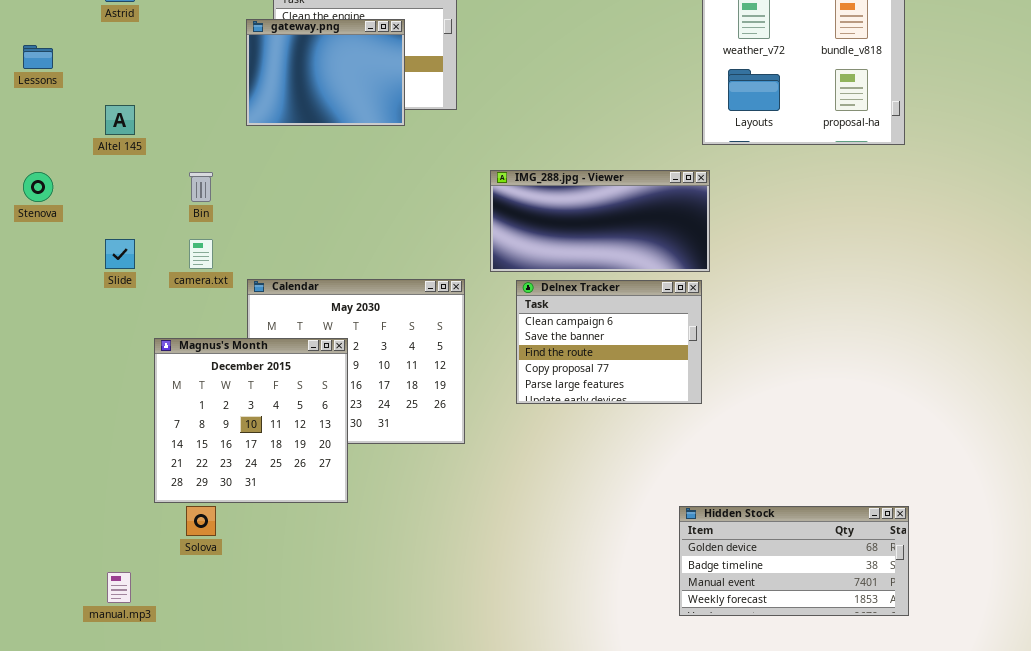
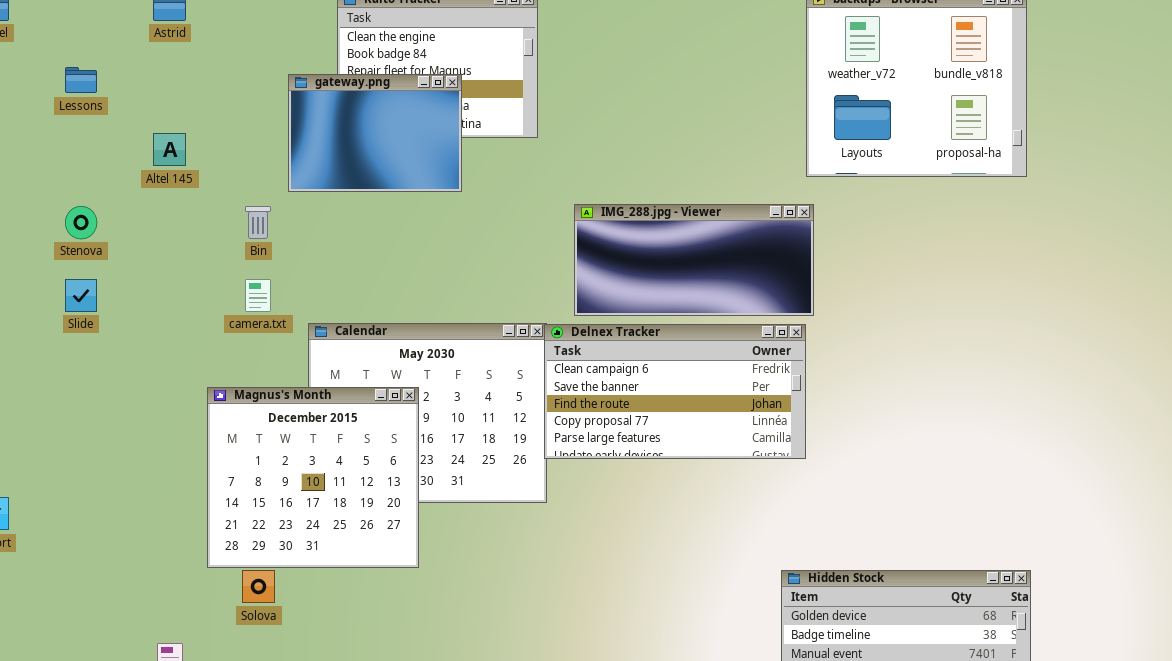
gateway.png: [246,19,405,126] -> [288,74,462,192], moved
Slide: [105,239,135,269] -> [65,279,97,312], moved
Delnex Tracker: [516,280,702,404] -> [544,324,806,459], resized

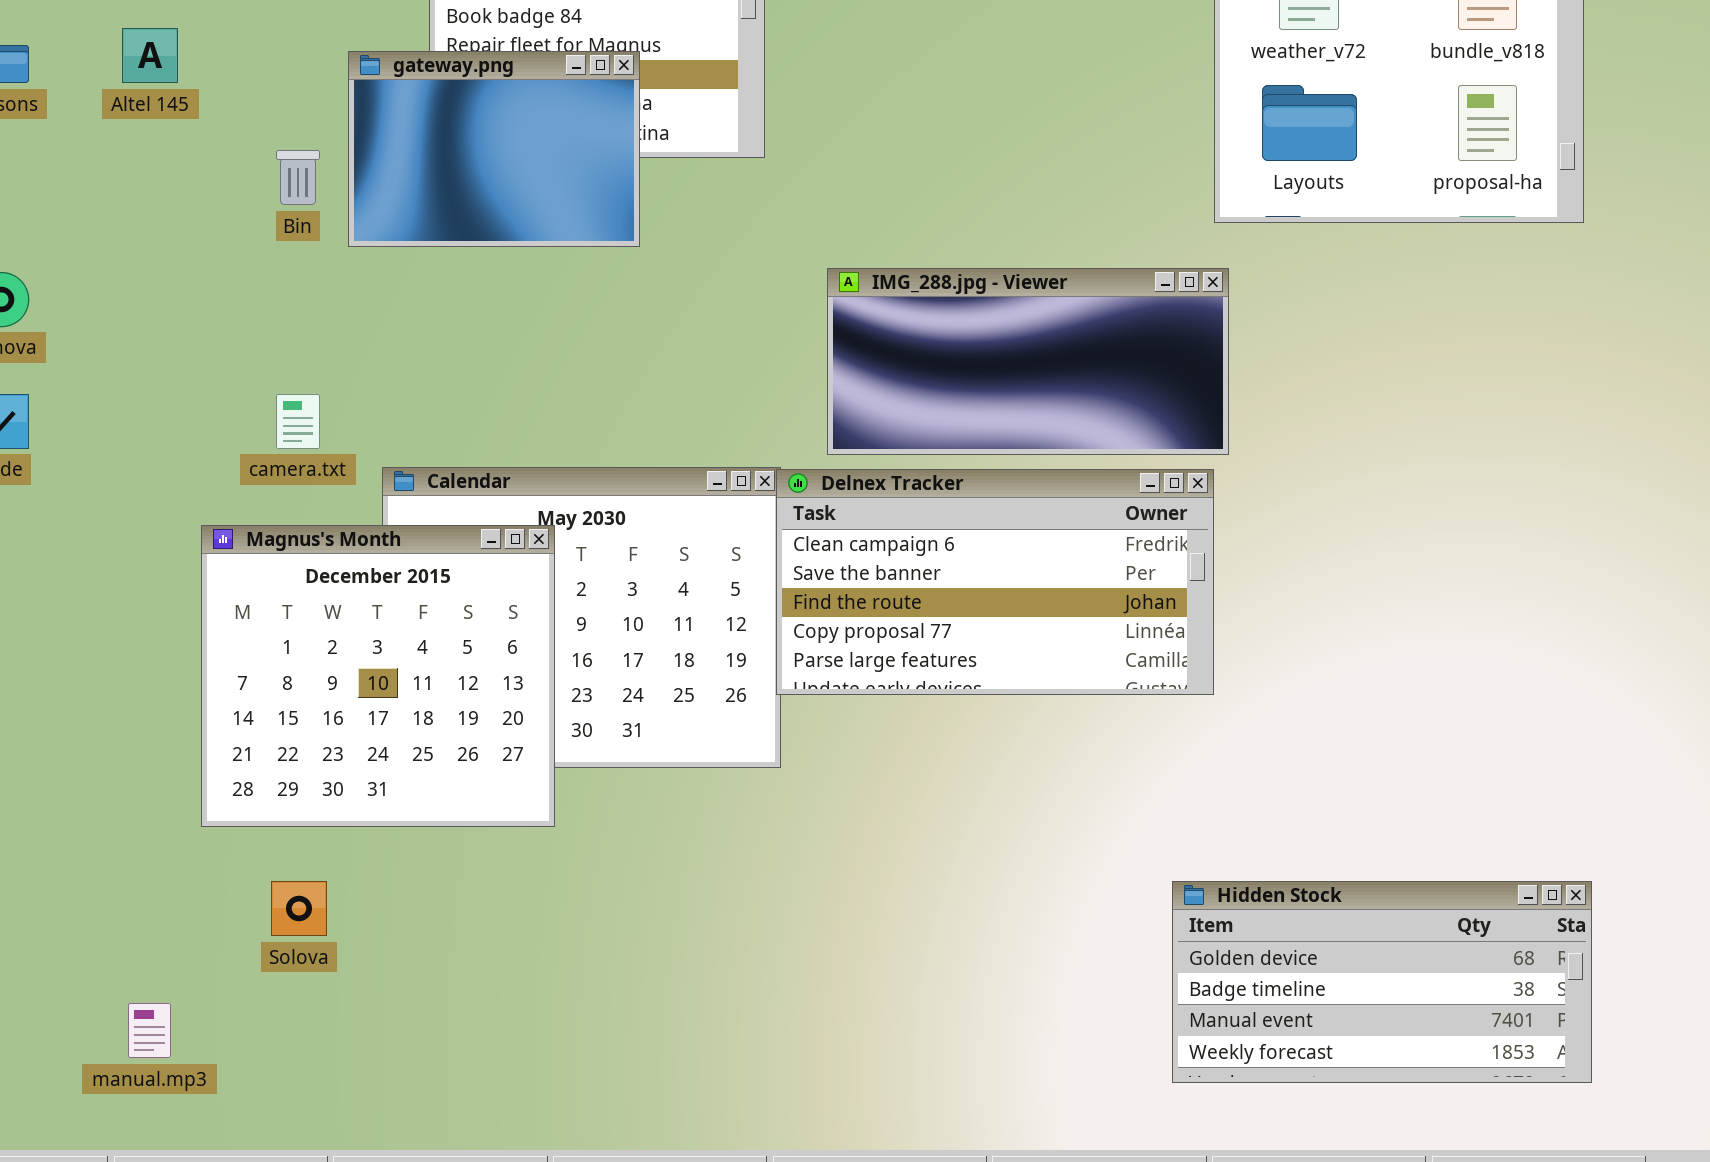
Altel 145: [153,133,186,166] -> [122,28,178,83], moved
Bin: [245,206,271,239] -> [276,150,320,205], moved
Magnus's Month: [207,387,419,568] -> [201,525,555,827], moved

